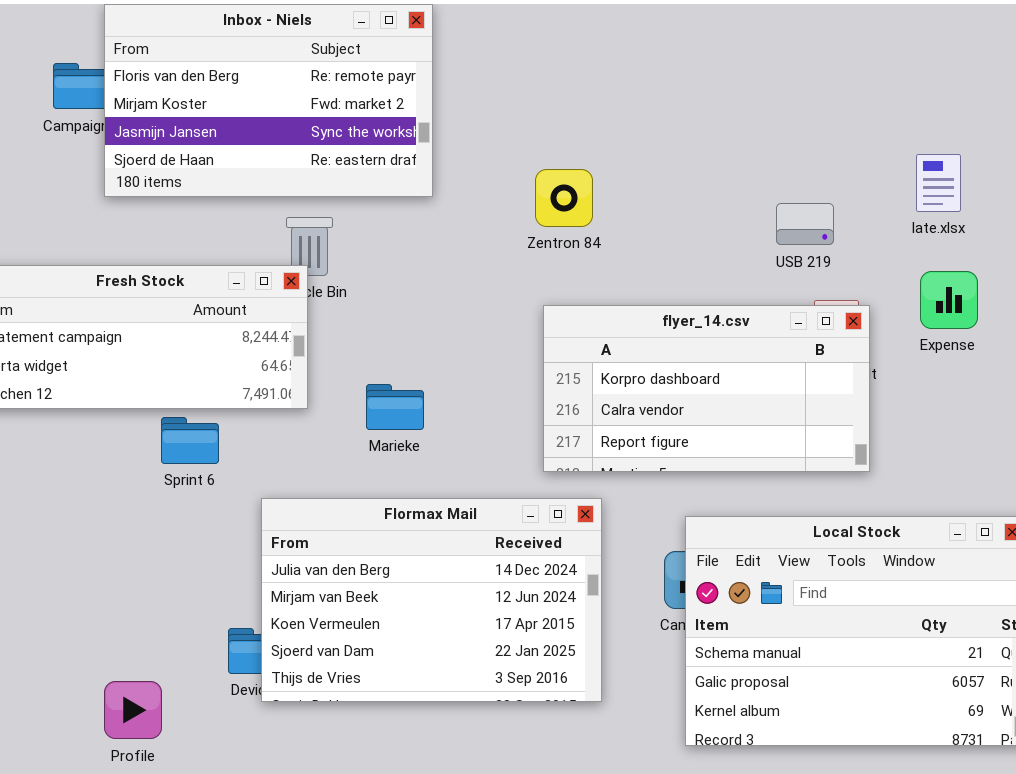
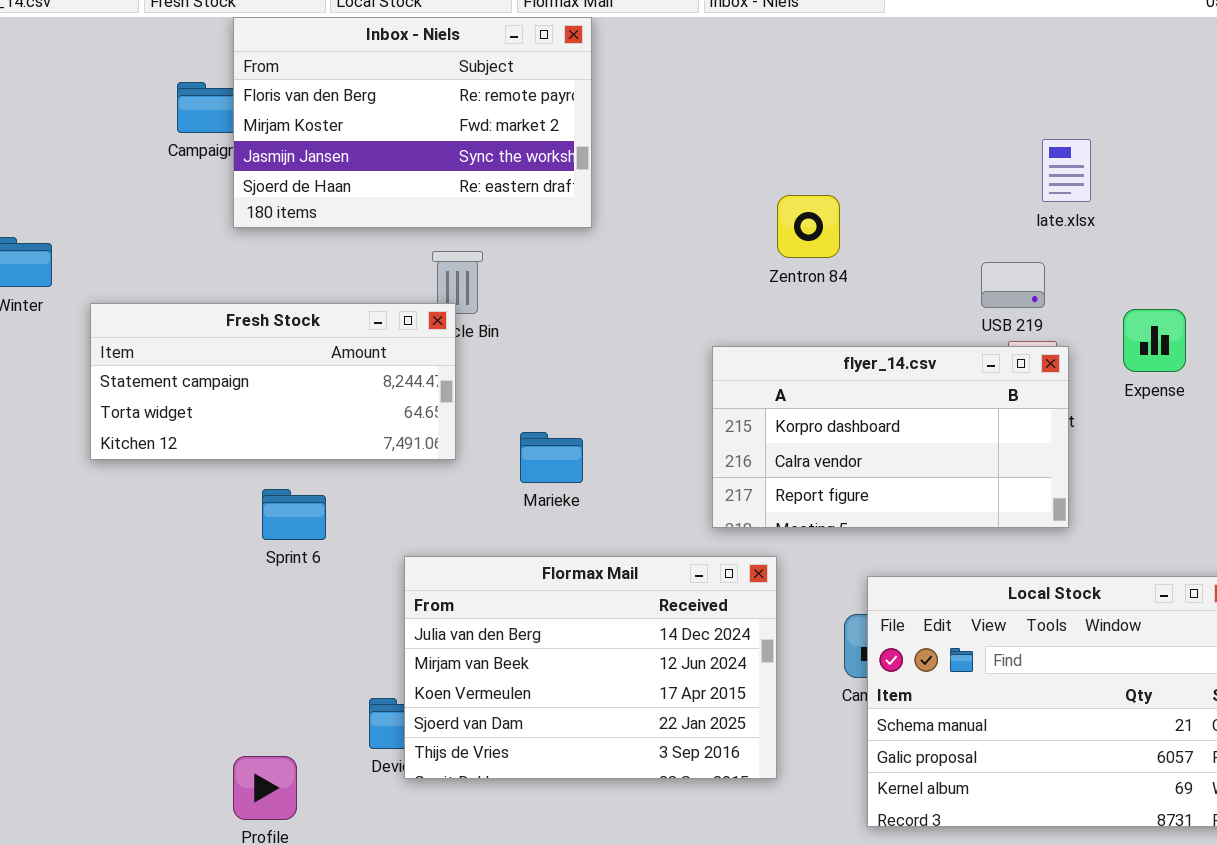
late.xlsx: [916,154,961,212] -> [1042,139,1091,202], moved
Zentron 84: [535,169,593,227] -> [777,195,840,258], moved
USB 219: [776,203,834,245] -> [981,262,1045,308], moved
Sprint 6: [161,417,219,464] -> [262,489,326,540], moved

